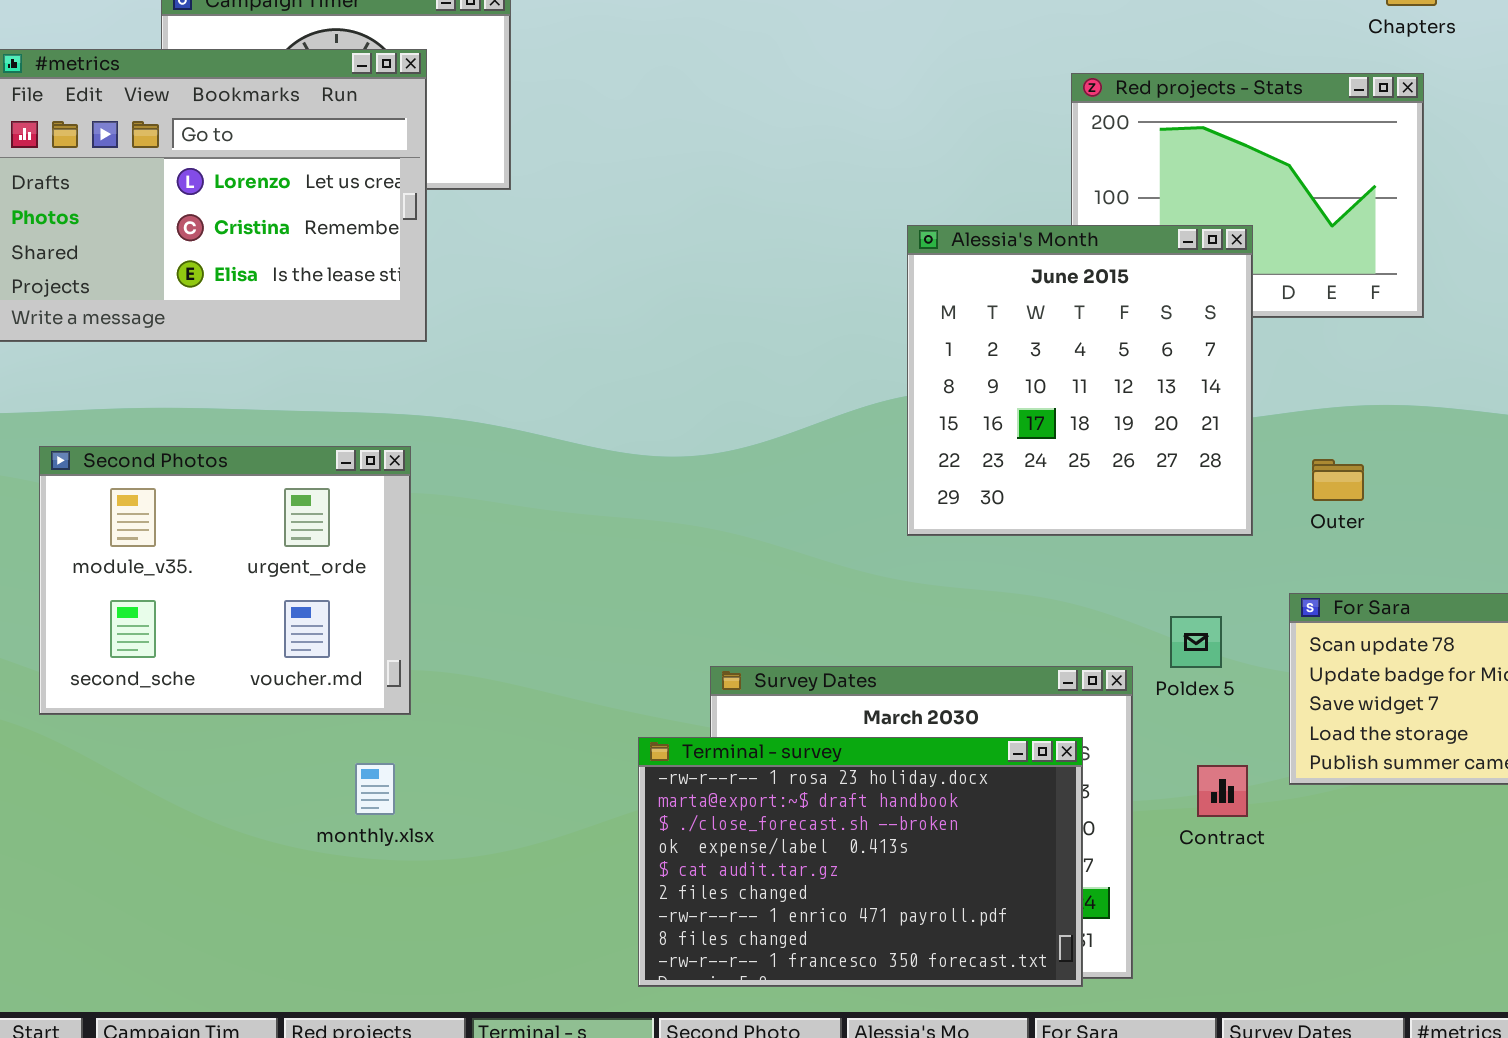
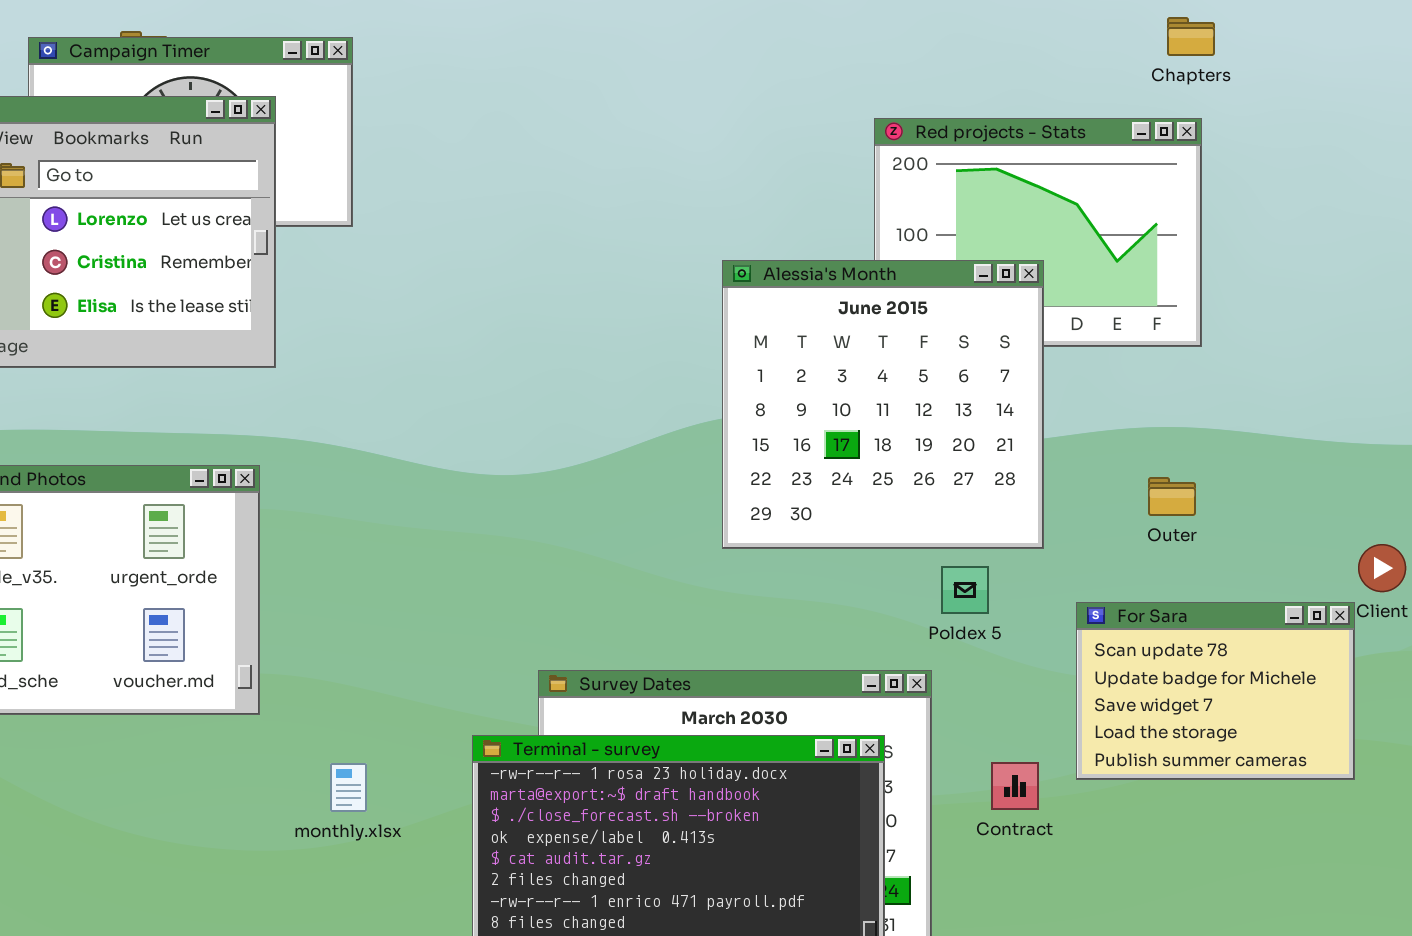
Outer: [1312,459,1364,501] -> [1148,477,1196,516], moved
Poldex 5: [1170,616,1222,668] -> [941,566,989,614], moved
monthly.xlsx: [355,763,395,815] -> [330,763,367,812], moved

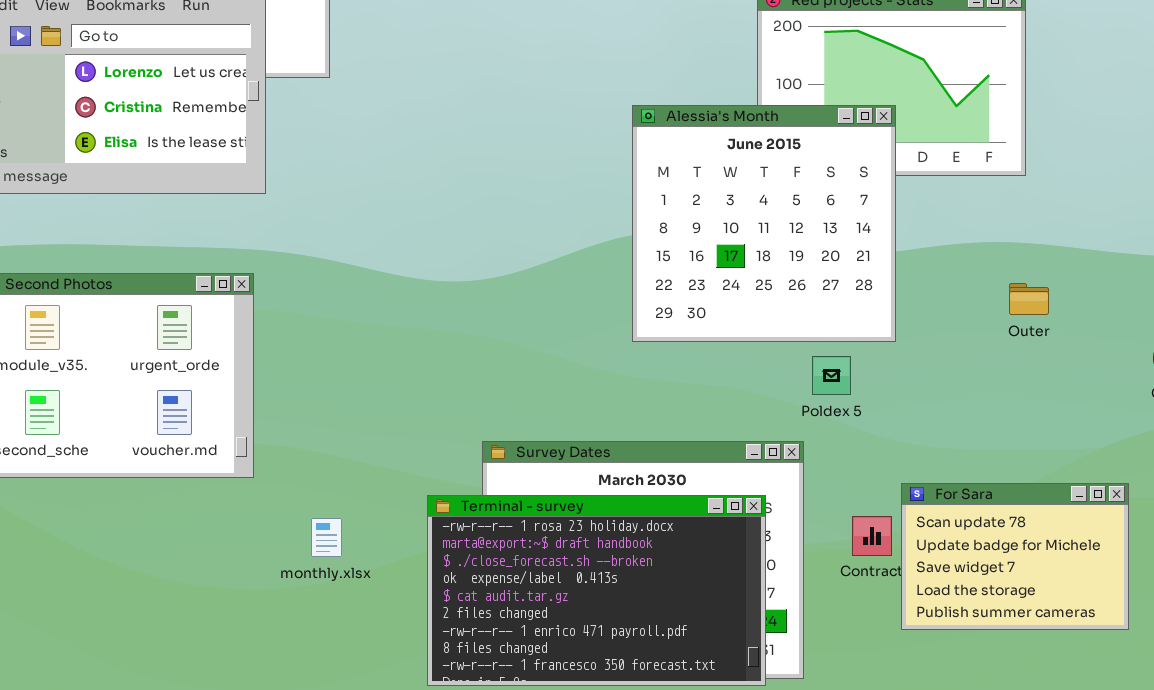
Outer: [1148,477,1196,516] -> [1009,283,1049,315], moved
For Sara: [1076,602,1355,780] -> [901,483,1129,630], moved

